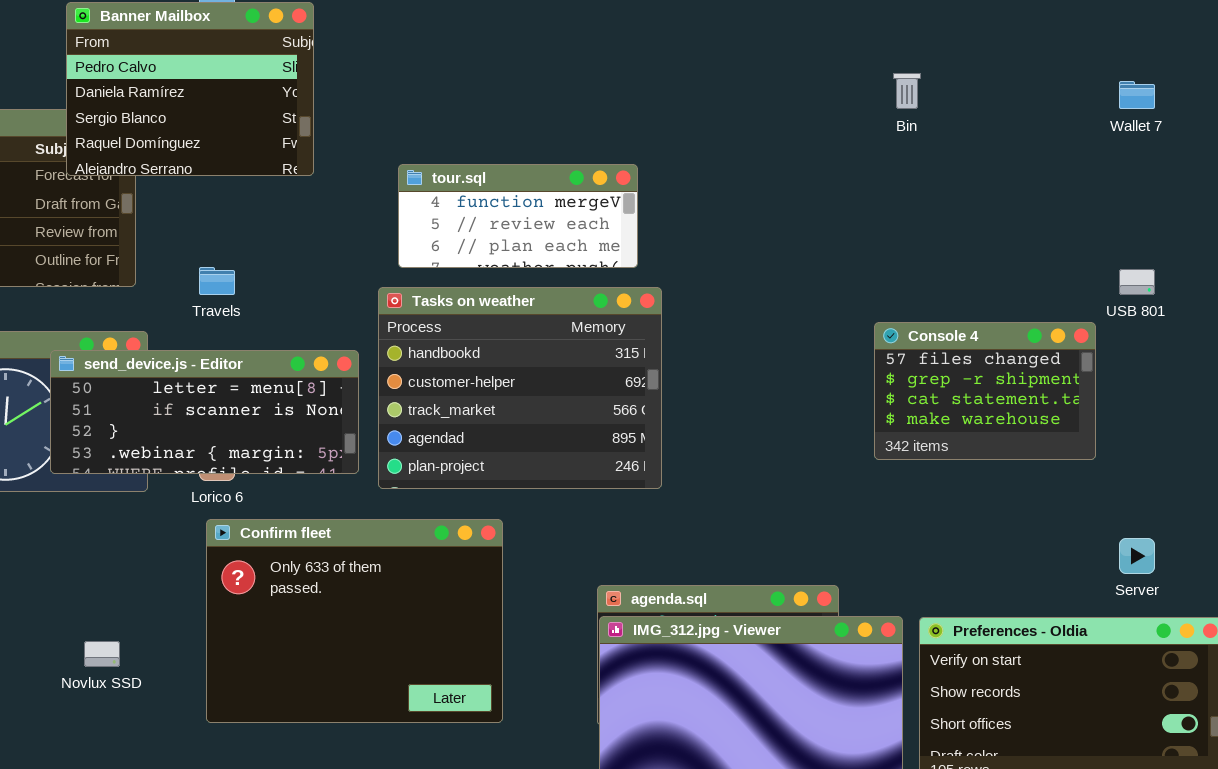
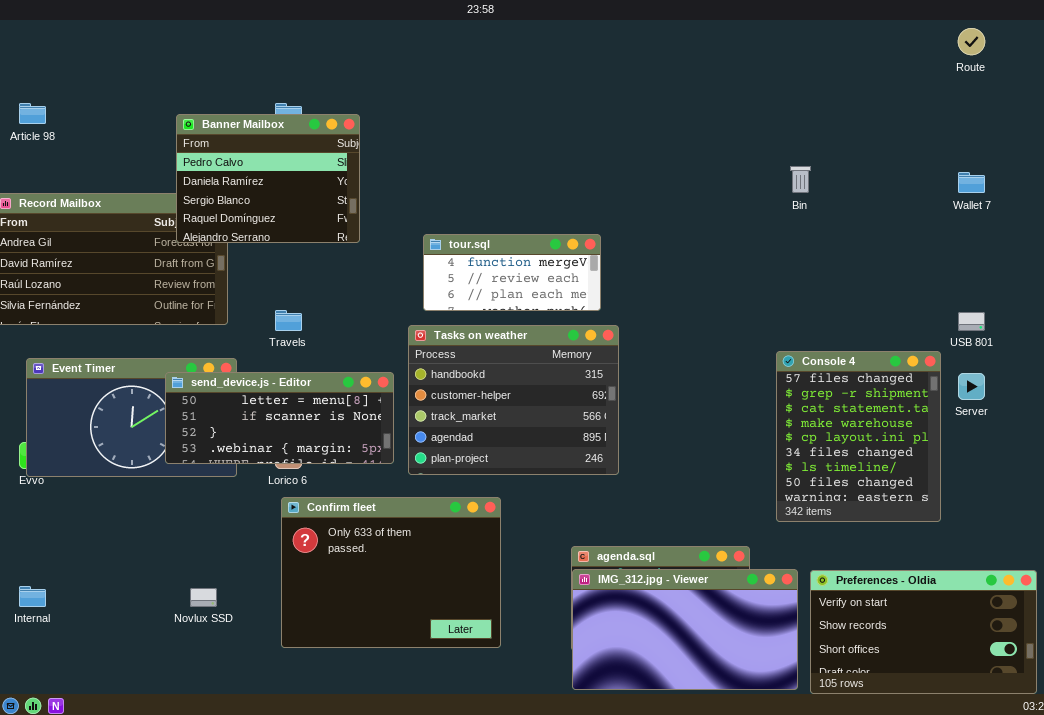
Console 4: [874,322,1096,460] -> [776,351,941,522], resized
Server: [1119,538,1155,574] -> [958,373,985,400], moved

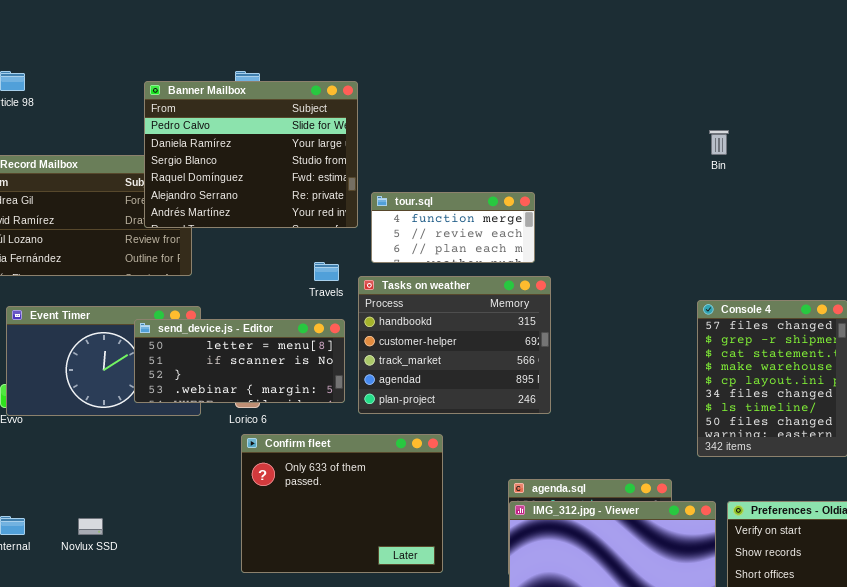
Banner Mailbox: [176,114,360,243] -> [144,81,358,228], resized
Travels: [275,310,302,331] -> [314,262,339,281], moved
Novlux SSD: [190,588,217,607] -> [78,518,103,535], moved

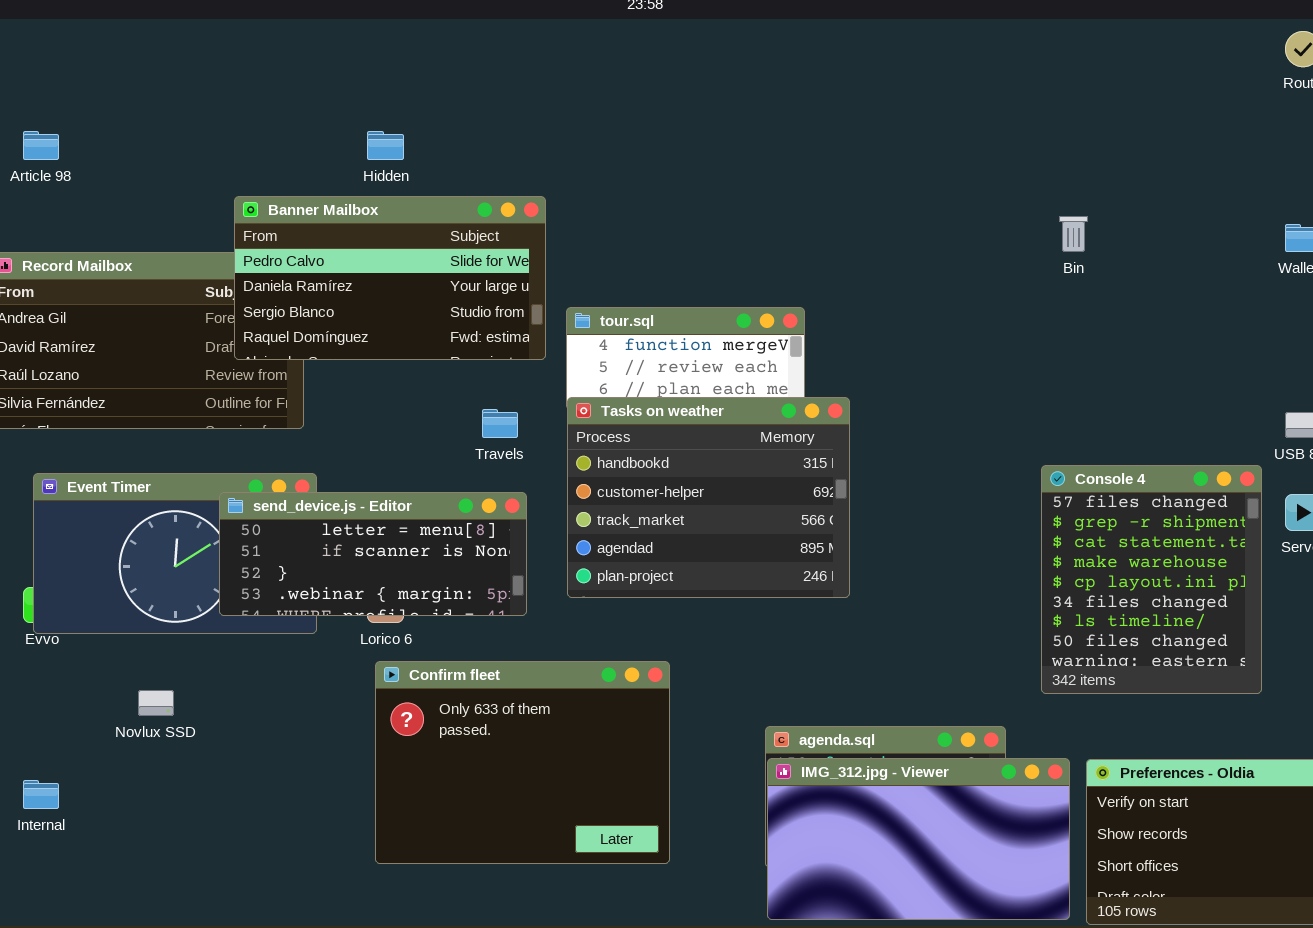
Banner Mailbox: [144,81,358,228] -> [234,196,546,360], resized
Tasks on weather: [358,276,551,414] -> [567,397,850,598], moved
Novlux SSD: [78,518,103,535] -> [138,690,174,716], moved

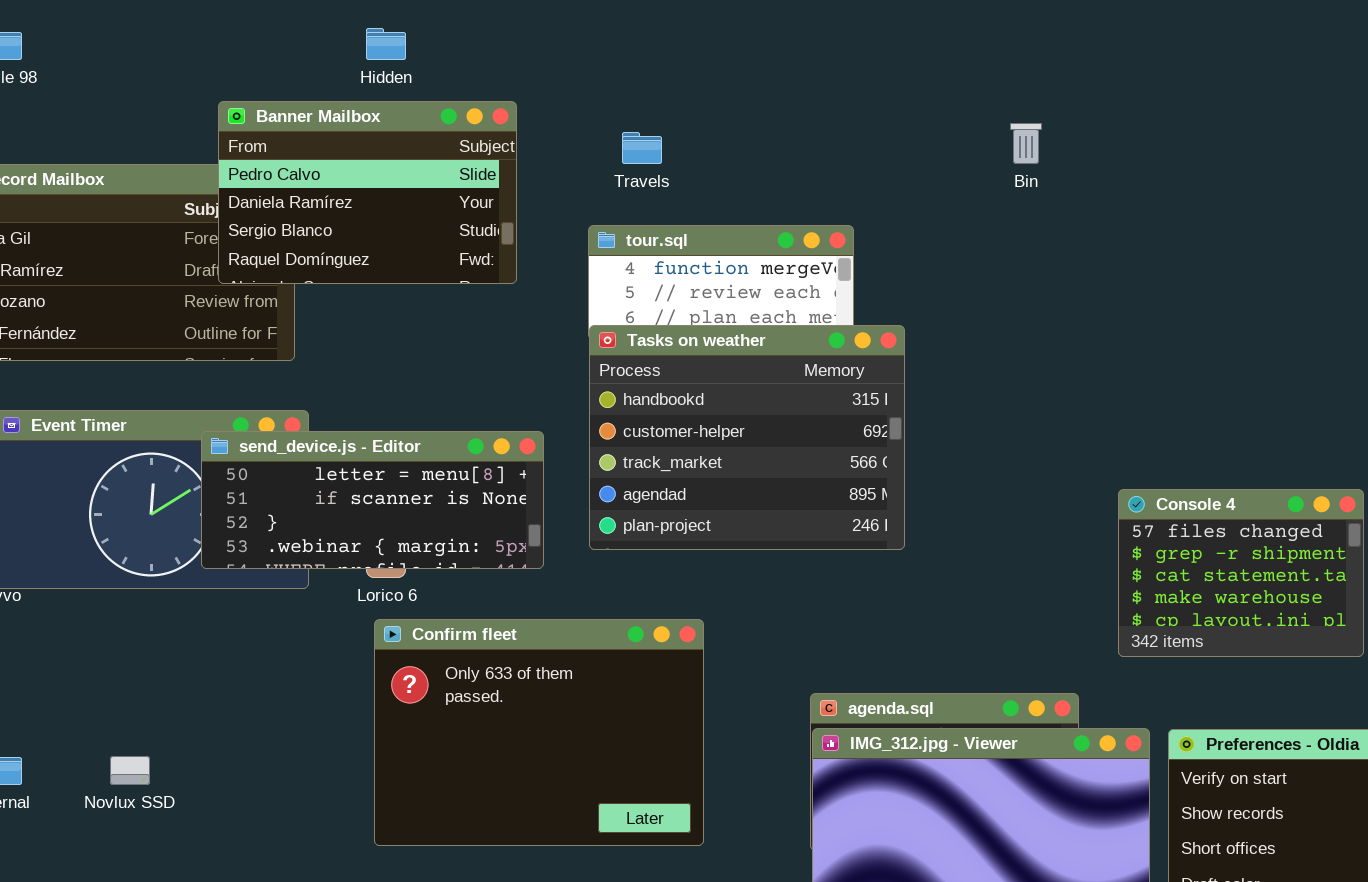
Banner Mailbox: [234,196,546,360] -> [218,101,517,284], resized
Bin: [1059,216,1088,252] -> [1010,123,1042,164], moved
Travels: [482,409,518,438] -> [622,132,662,164], moved
Console 4: [1041,465,1262,694] -> [1118,489,1364,657], resized
Novlux SSD: [138,690,174,716] -> [110,756,150,785], moved

